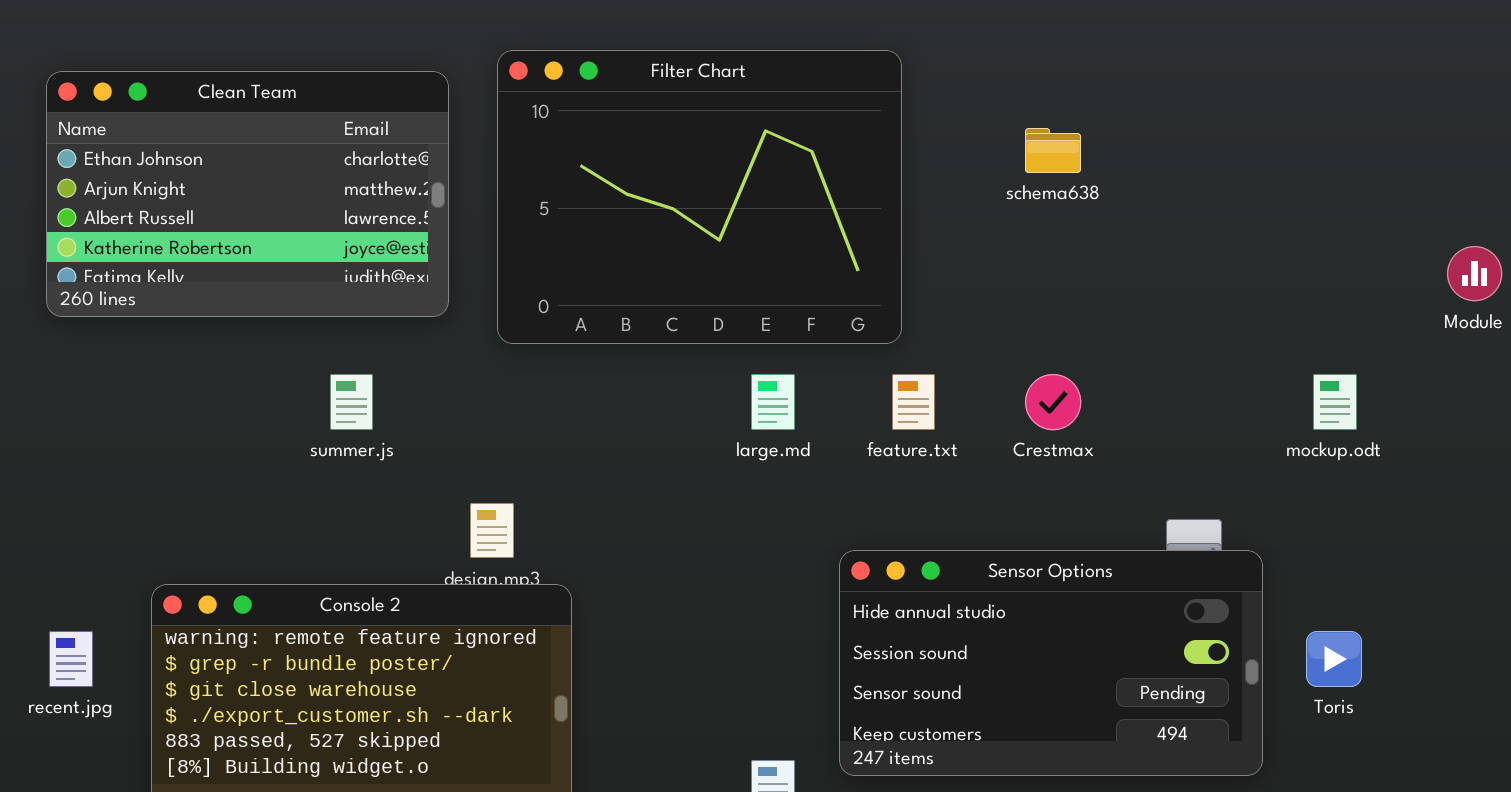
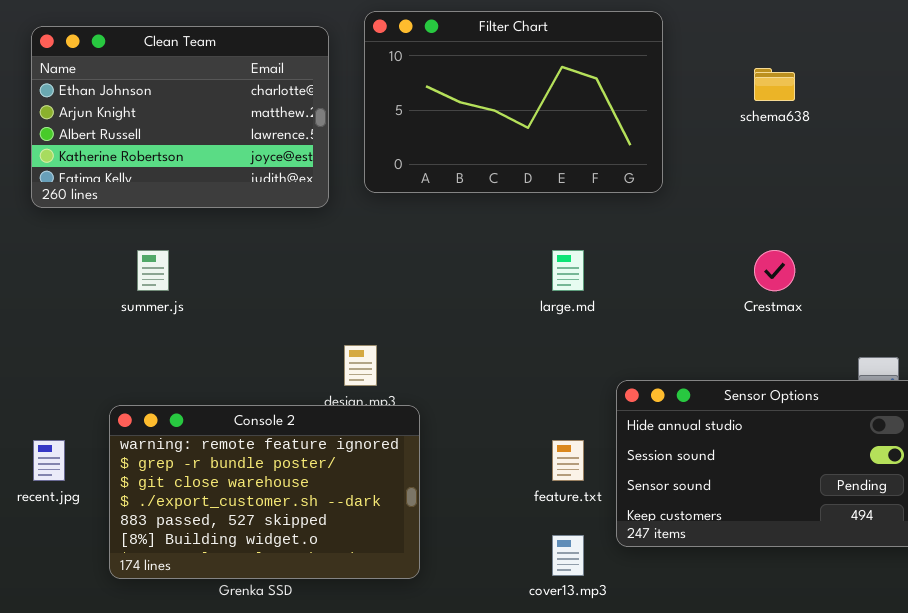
Filter Chart: [497,50,902,344] -> [364,11,663,193], resized
summer.js: [330,374,373,430] -> [137,250,169,291], moved
feature.txt: [892,374,935,430] -> [552,440,584,481], moved

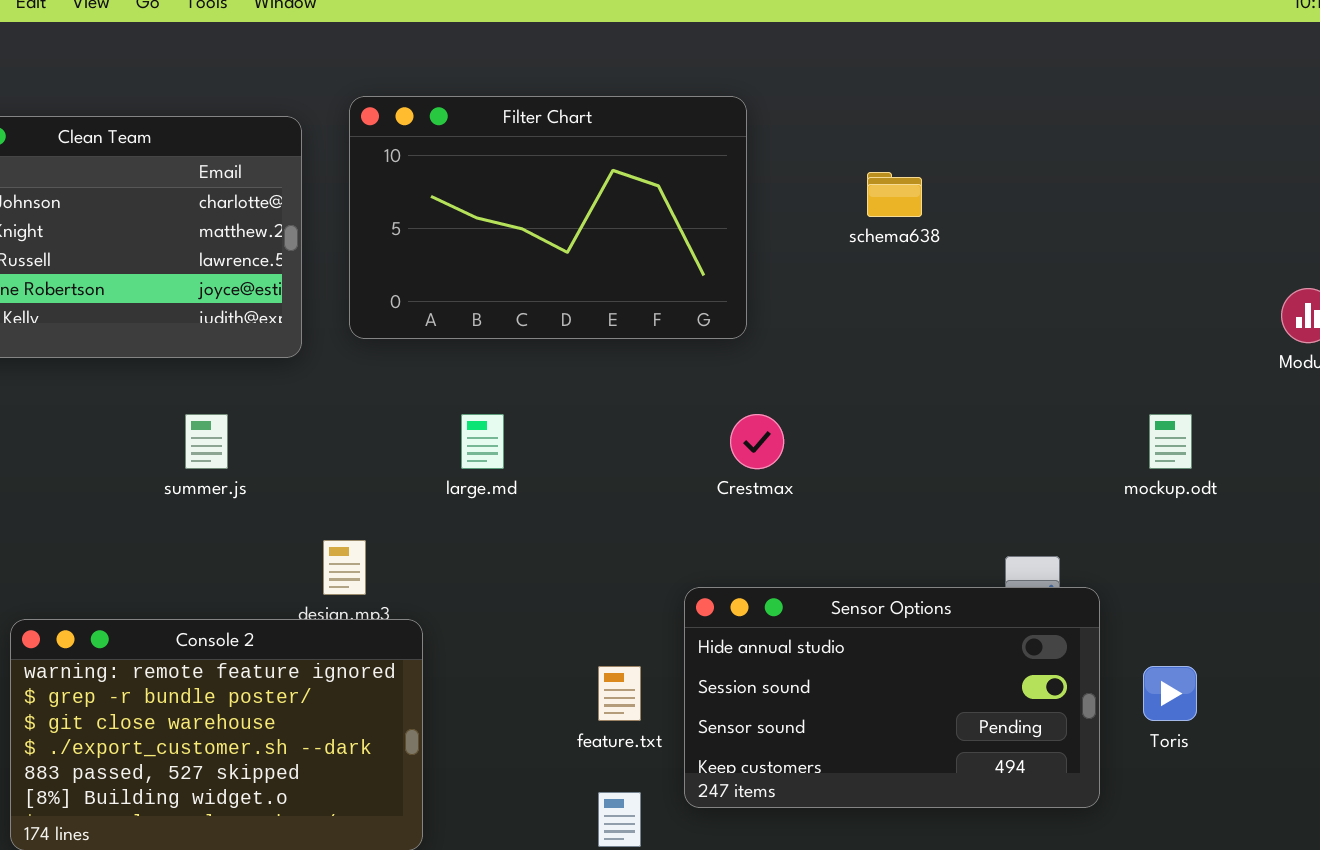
summer.js: [137,250,169,291] -> [185,414,228,469], moved
large.md: [552,250,584,291] -> [461,414,504,469], moved
Crestmax: [754,250,795,291] -> [730,414,784,469], moved

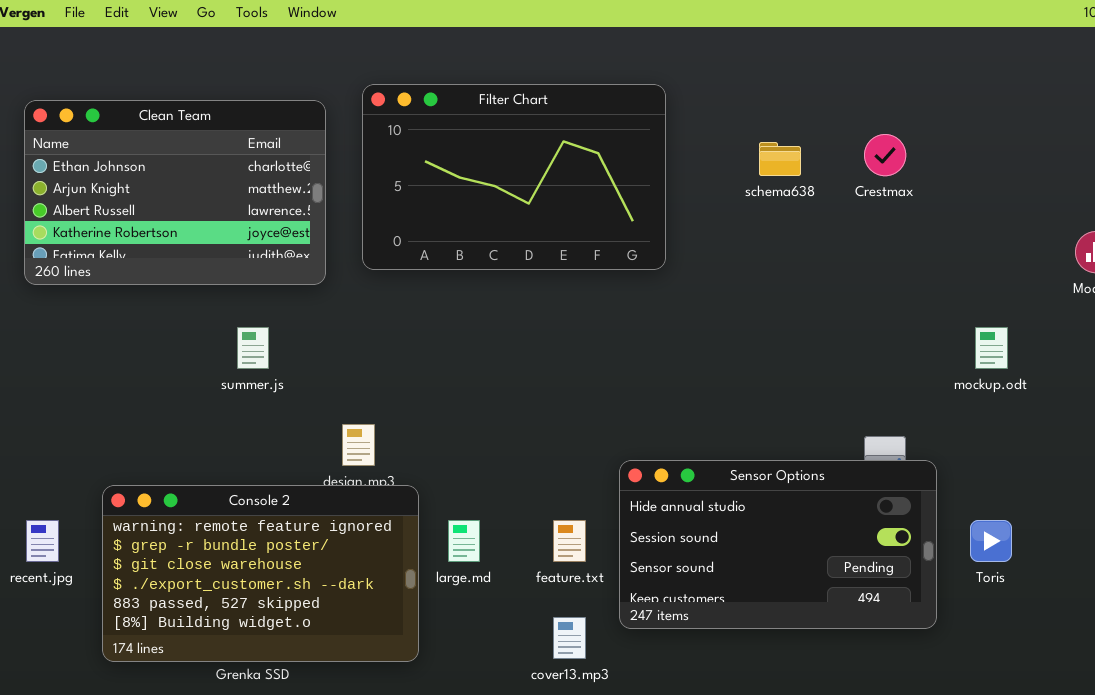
large.md: [461,414,504,469] -> [448,520,480,562], moved
Crestmax: [730,414,784,469] -> [864,134,906,176], moved

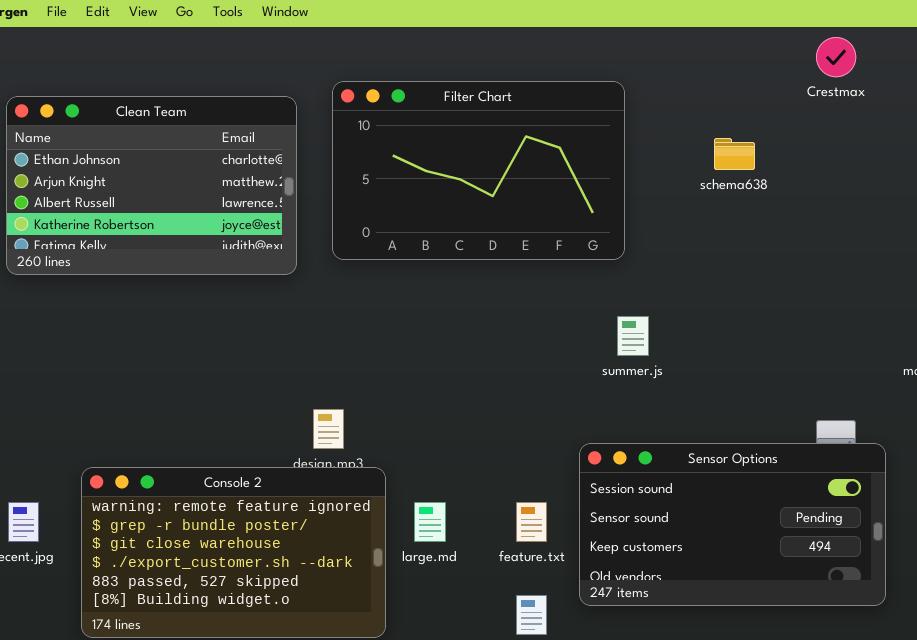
Crestmax: [864,134,906,176] -> [816,37,856,77], moved
summer.js: [237,327,269,369] -> [617,316,649,356], moved
Sensor Options: [619,460,937,629] -> [579,443,886,606], scrolled down 1 row

